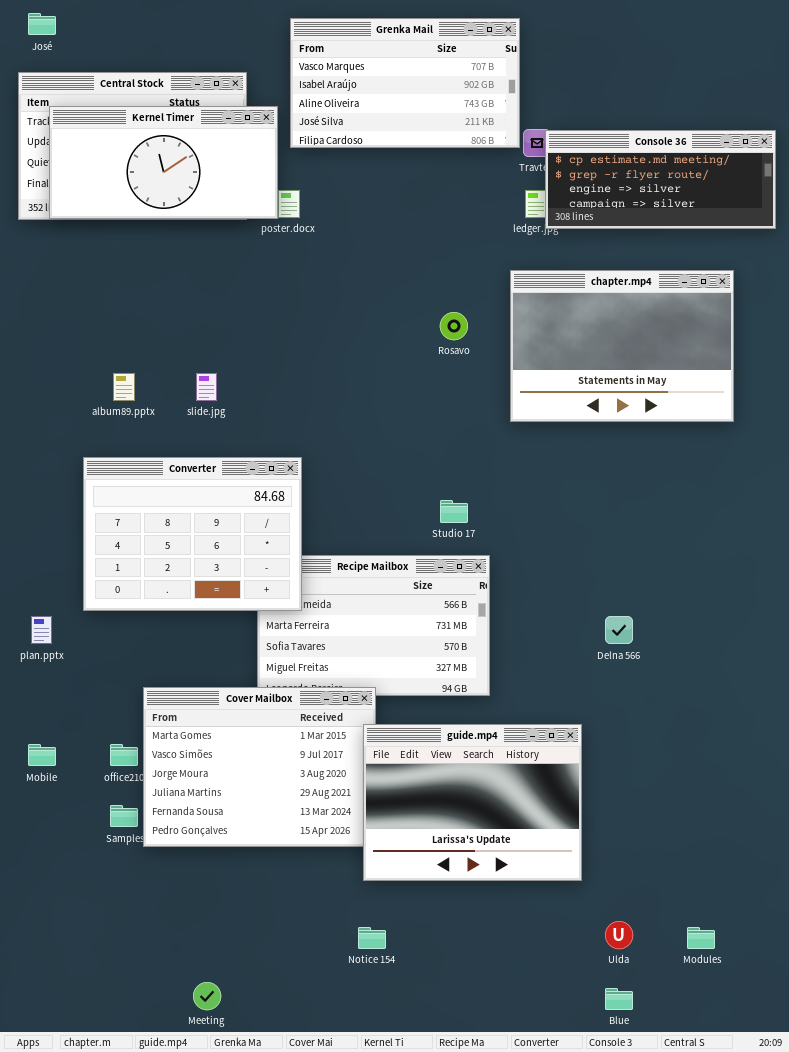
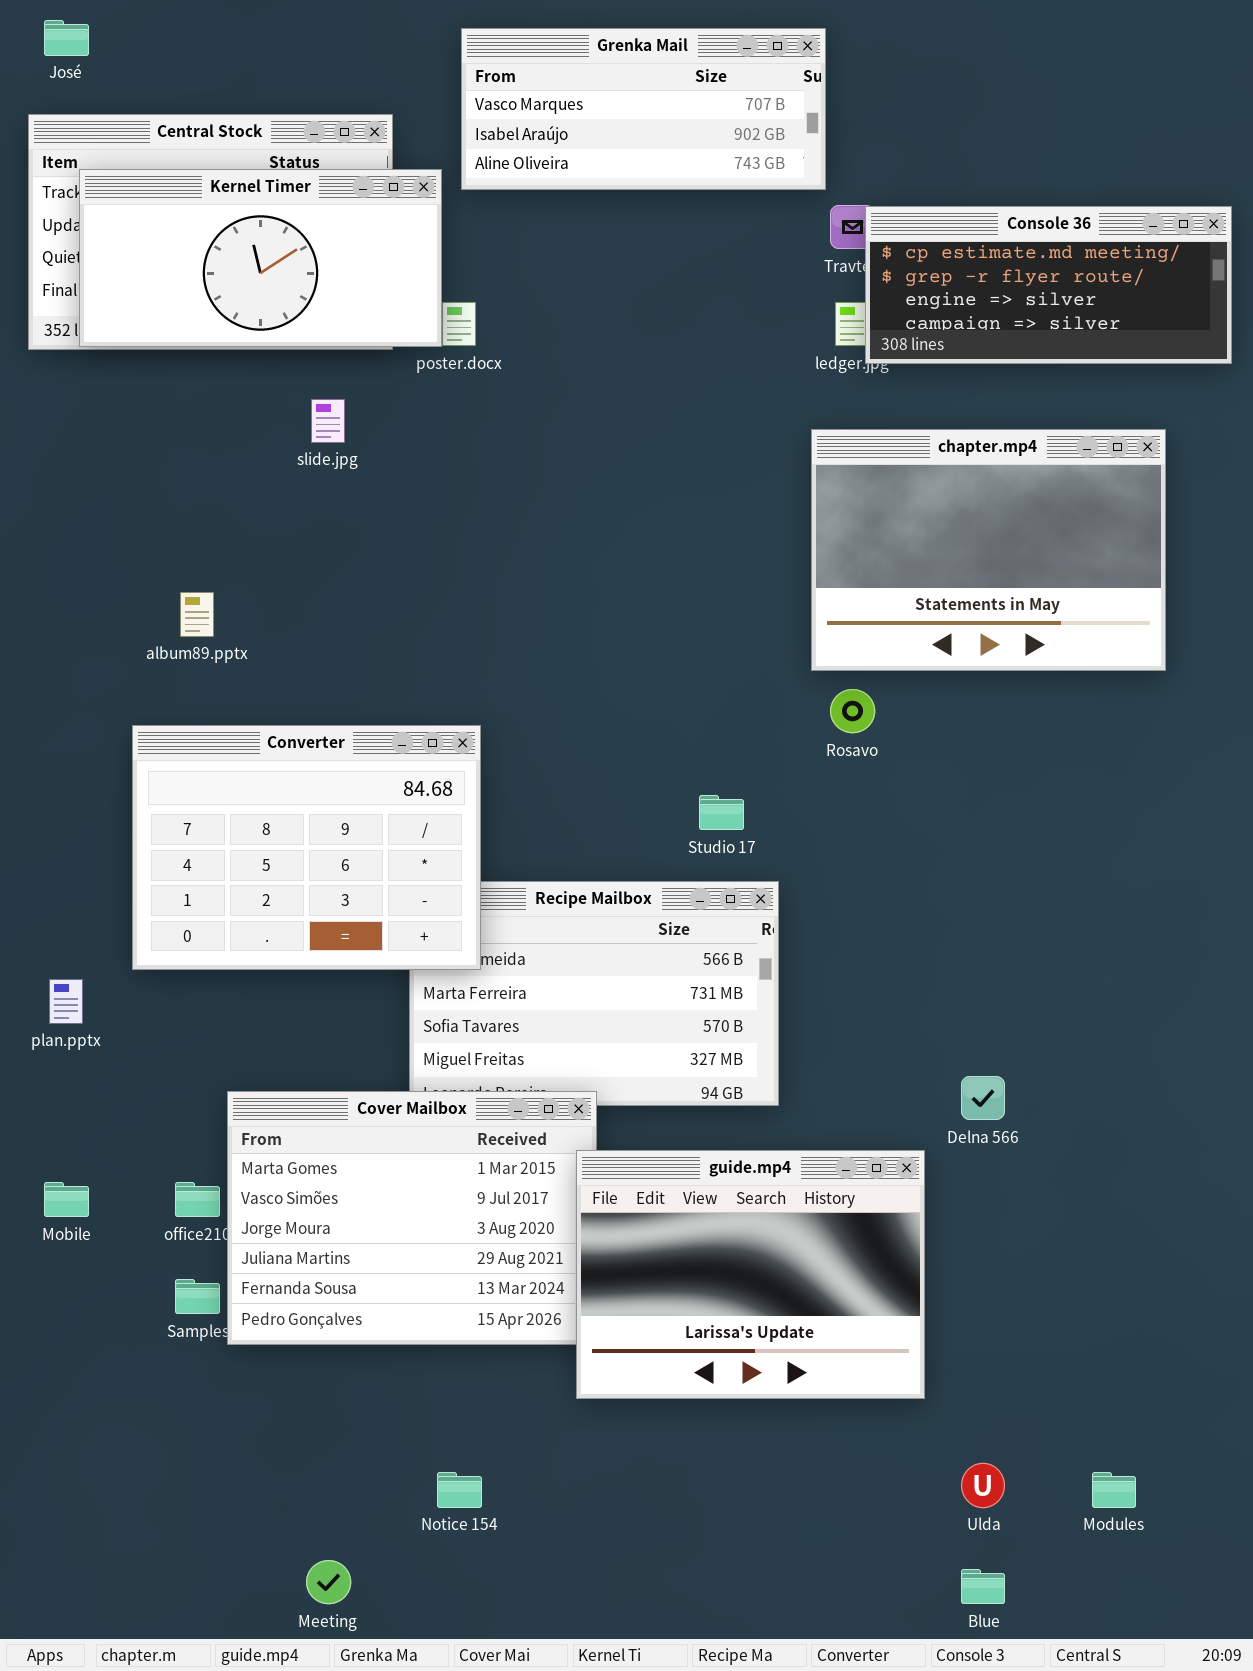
Grenka Mail: [290,18,520,148] -> [461,28,826,190], resized
Rosavo: [440,312,468,340] -> [830,689,875,733], moved
slide.jpg: [196,373,217,401] -> [311,399,345,443], moved
Delna 566: [605,616,633,644] -> [961,1076,1005,1120], moved
Notice 154: [358,927,386,949] -> [437,1472,482,1508], moved

